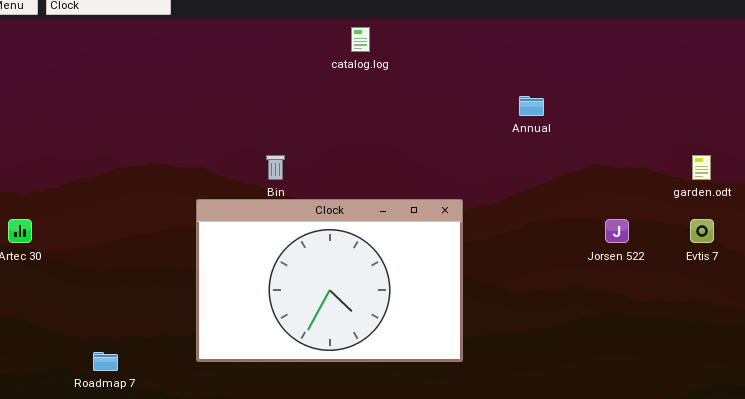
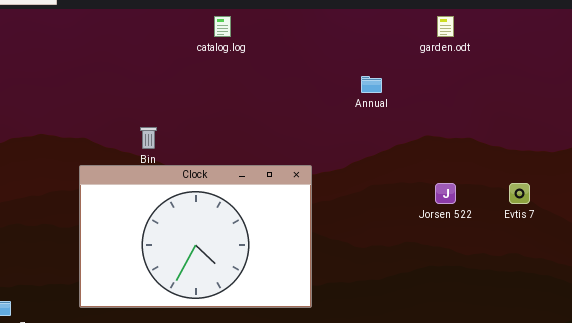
garden.odt: [692,155,711,180] -> [437,16,454,37], moved

